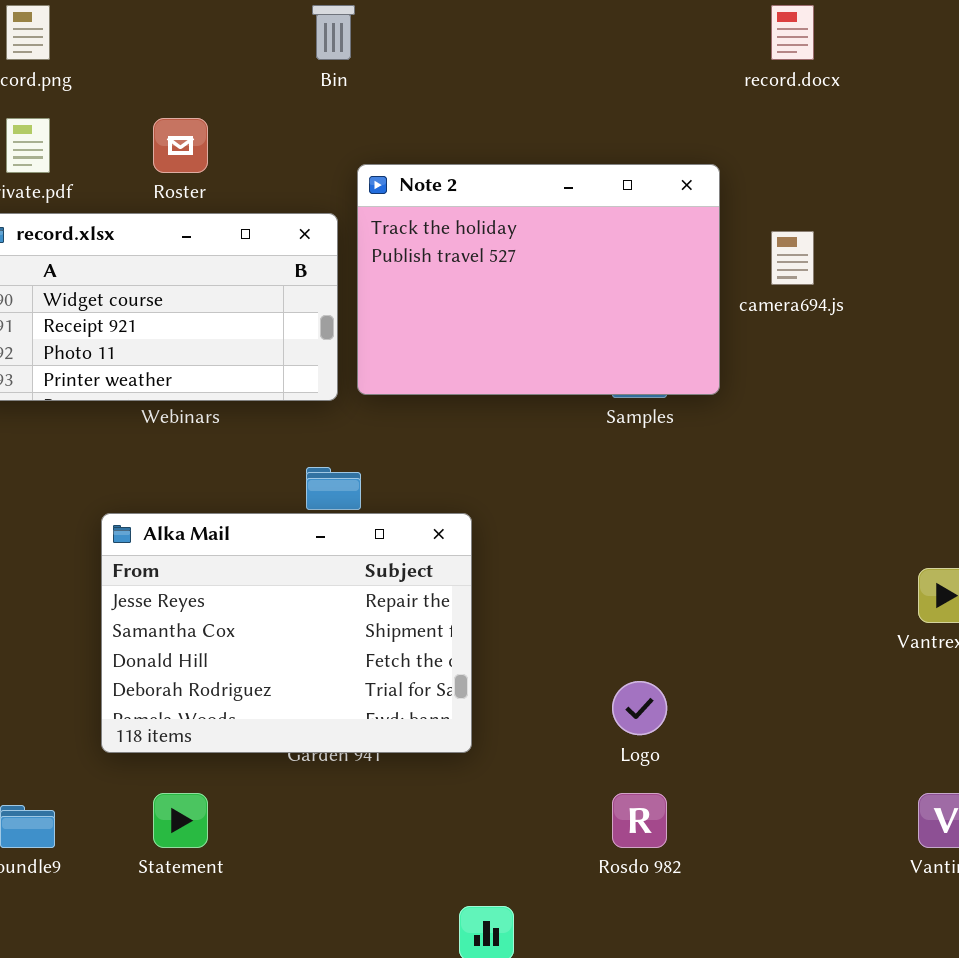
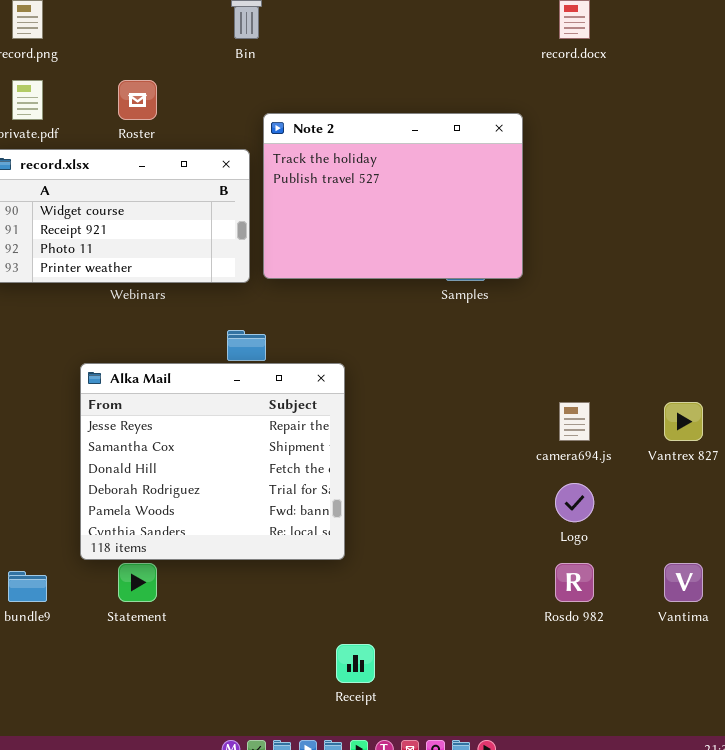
camera694.js: [771,231,814,285] -> [559,402,590,441], moved
Alka Mail: [101,513,472,753] -> [80,363,345,560], resized
Logo: [612,681,667,735] -> [555,483,594,522], moved
Rosdo 982: [612,793,667,848] -> [555,563,594,602], moved

